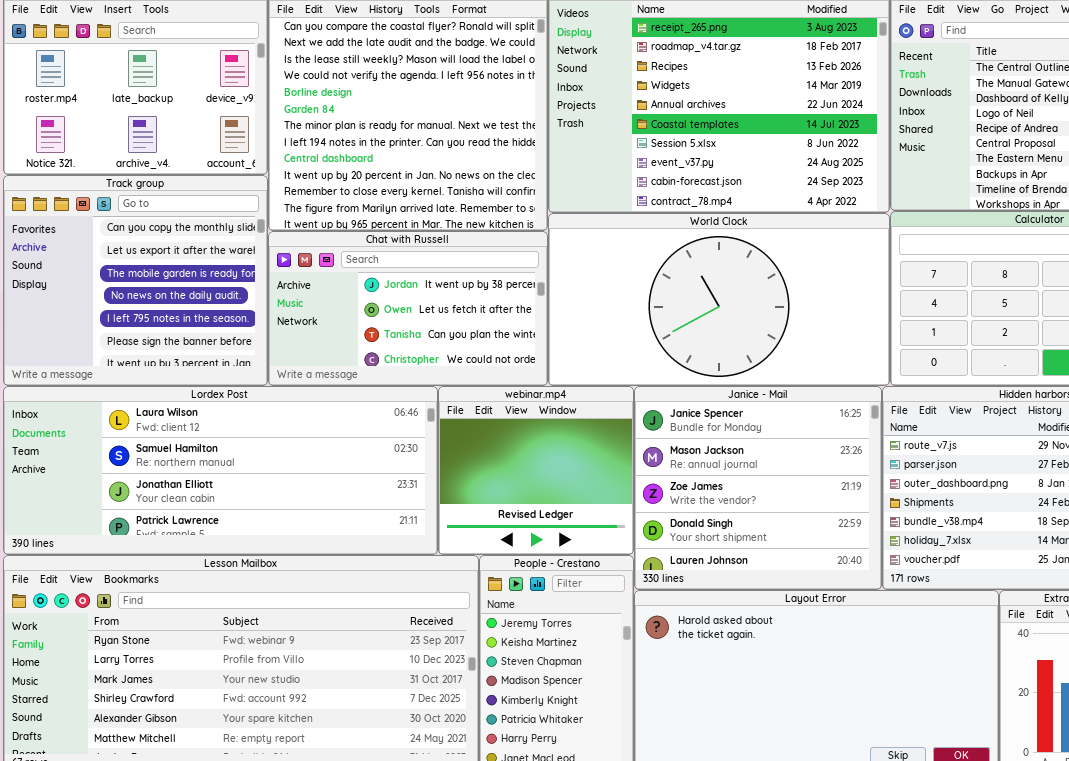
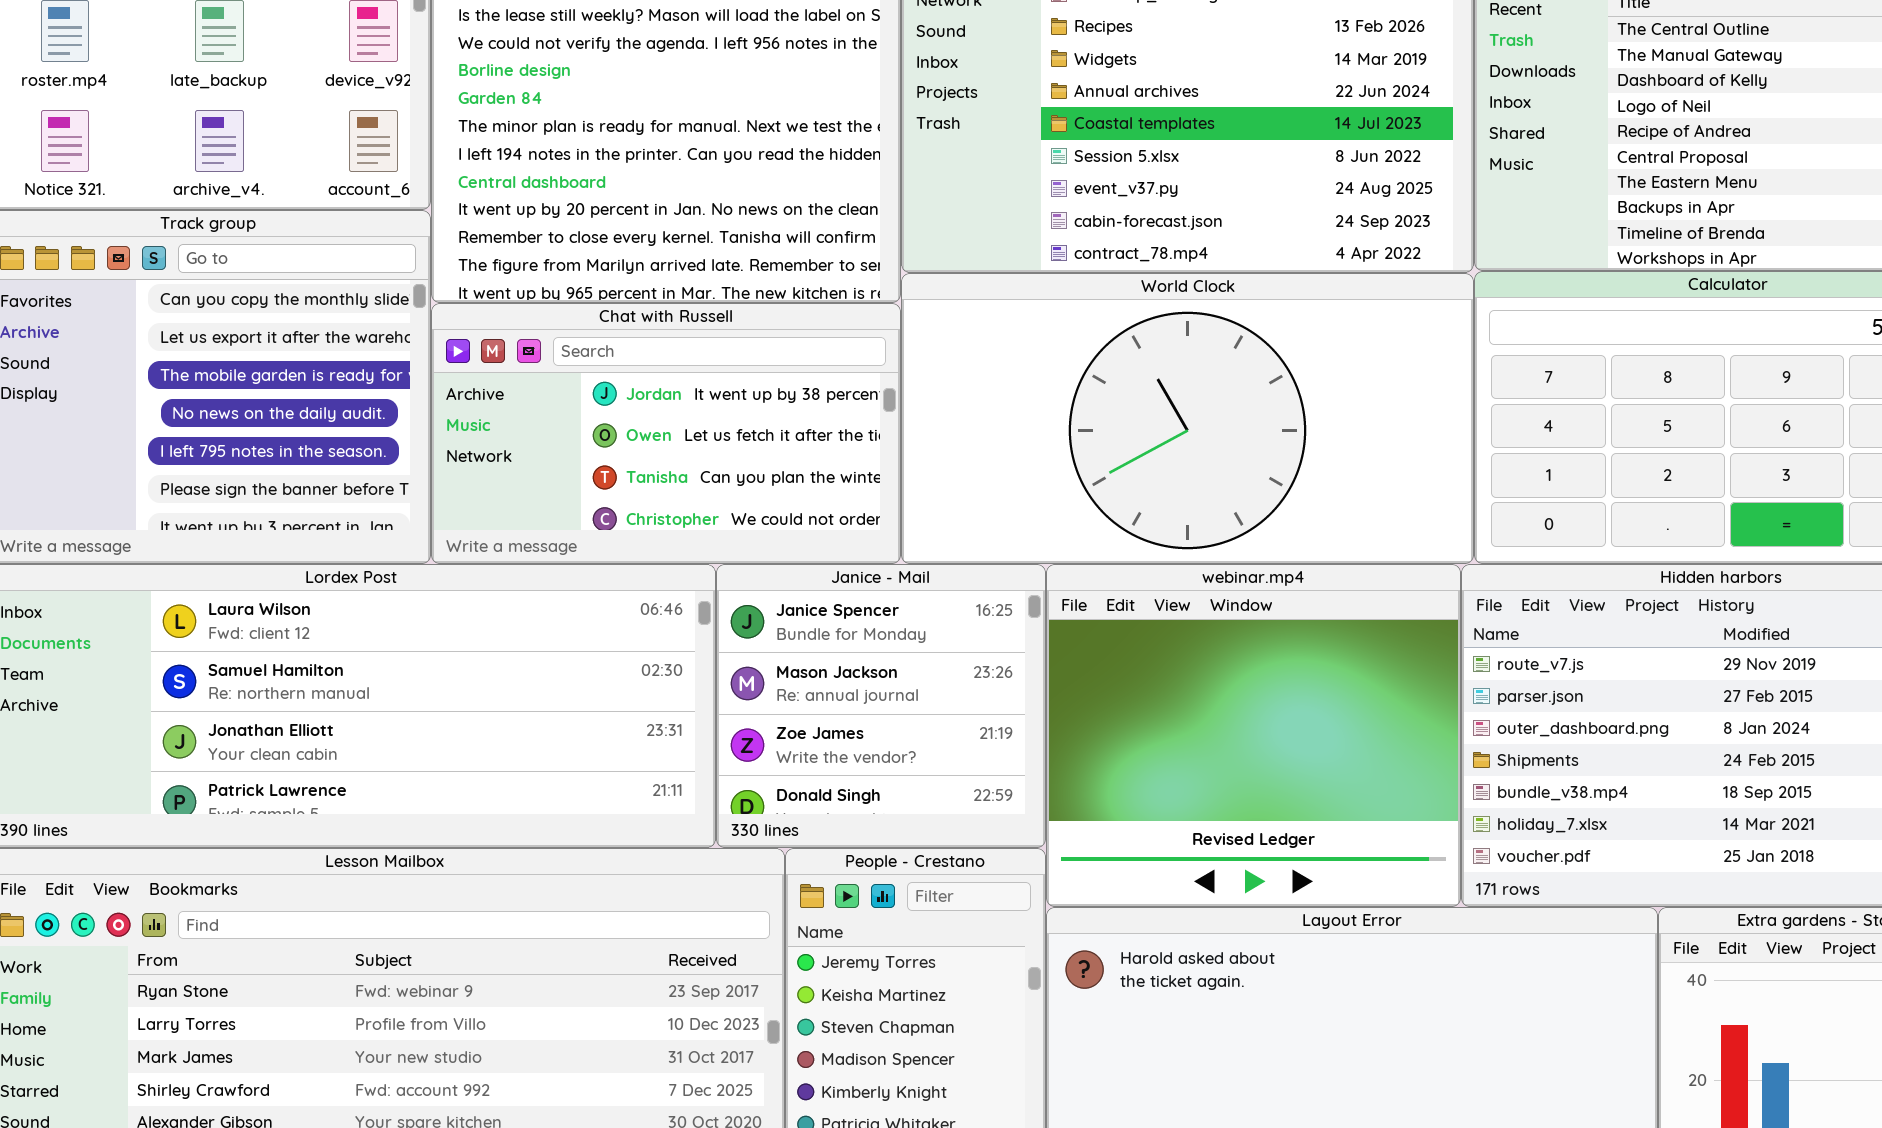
webinar.mp4: [438,386,634,555] -> [1046,564,1461,907], moved, resized
Janice - Mail: [634,386,882,590] -> [716,564,1046,848], moved, resized

